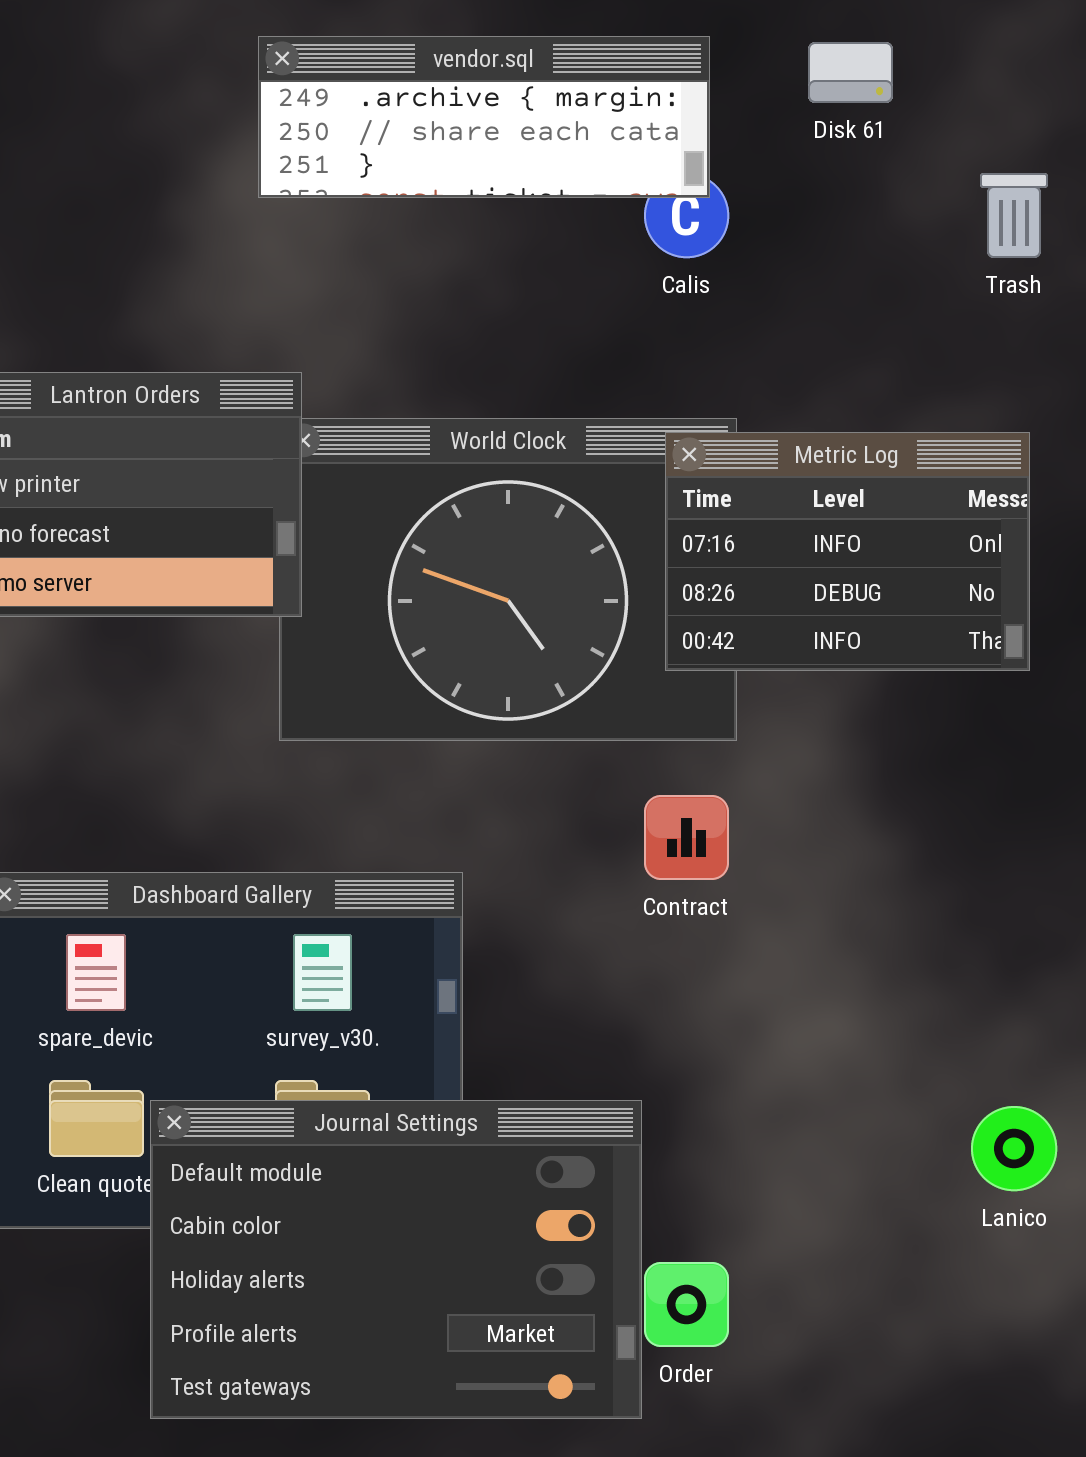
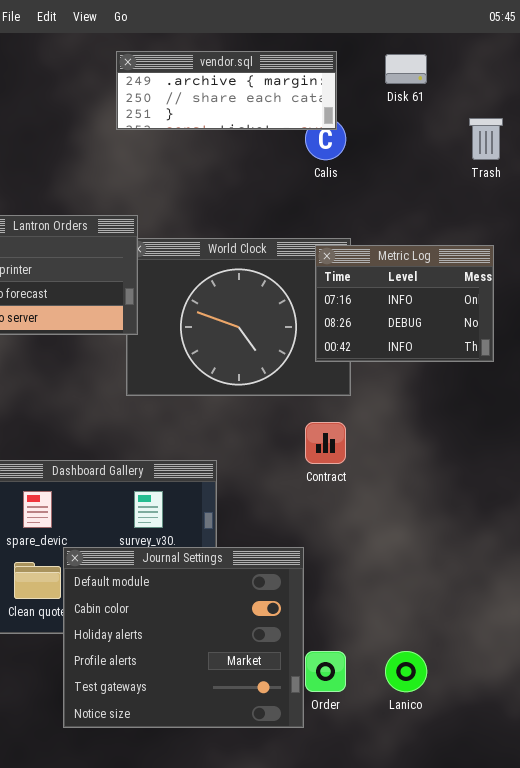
Journal Settings: [150,1100,642,1419] -> [63,547,304,728], resized
Lanico: [971,1106,1057,1191] -> [385,651,427,692], moved

